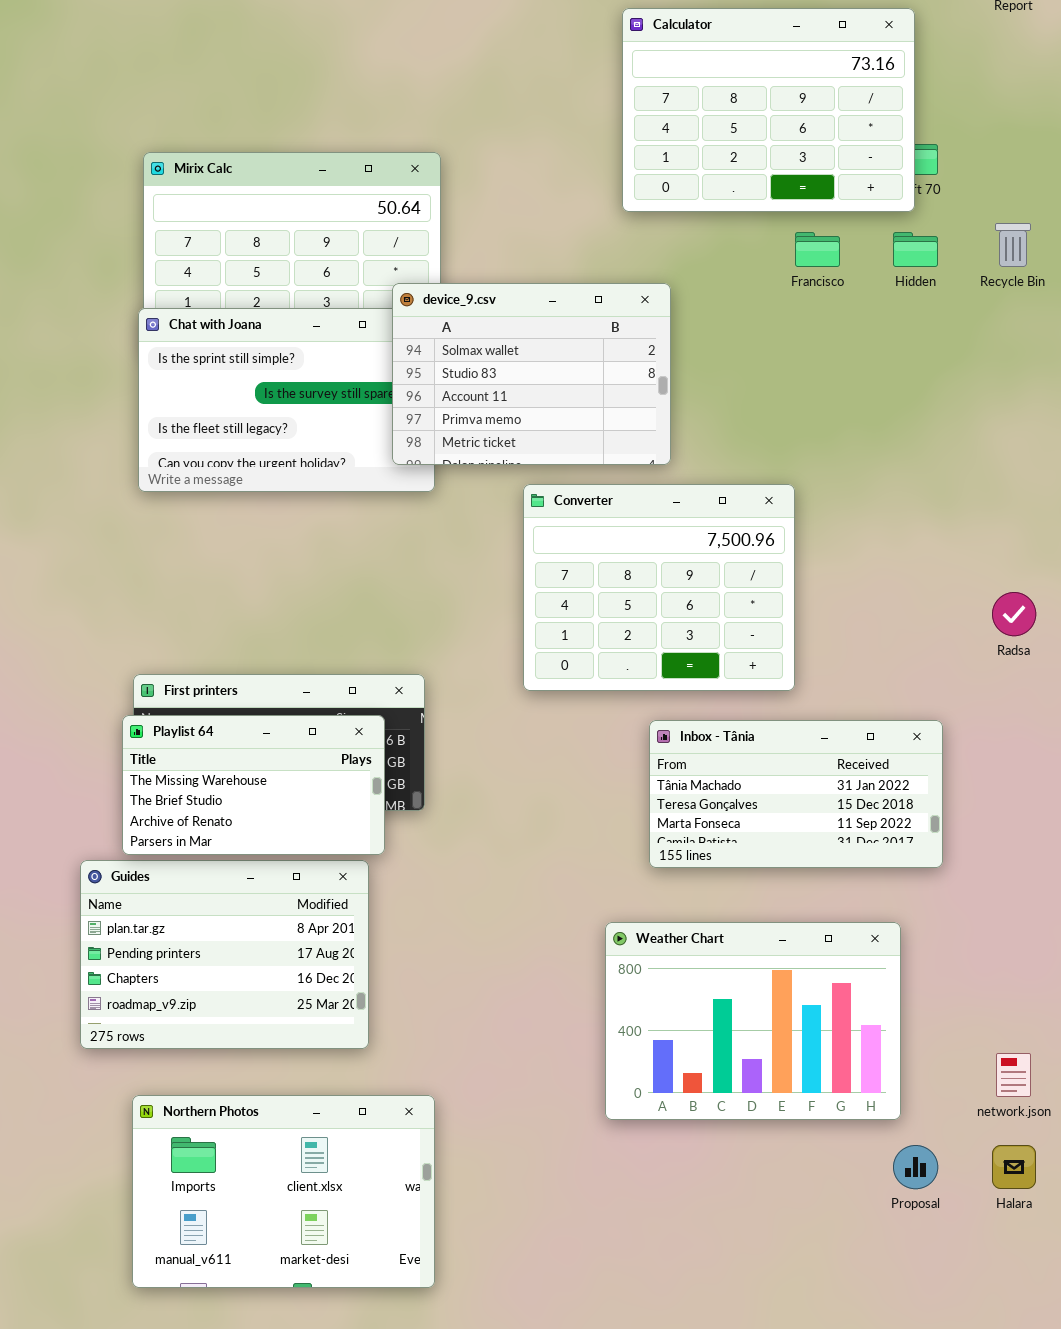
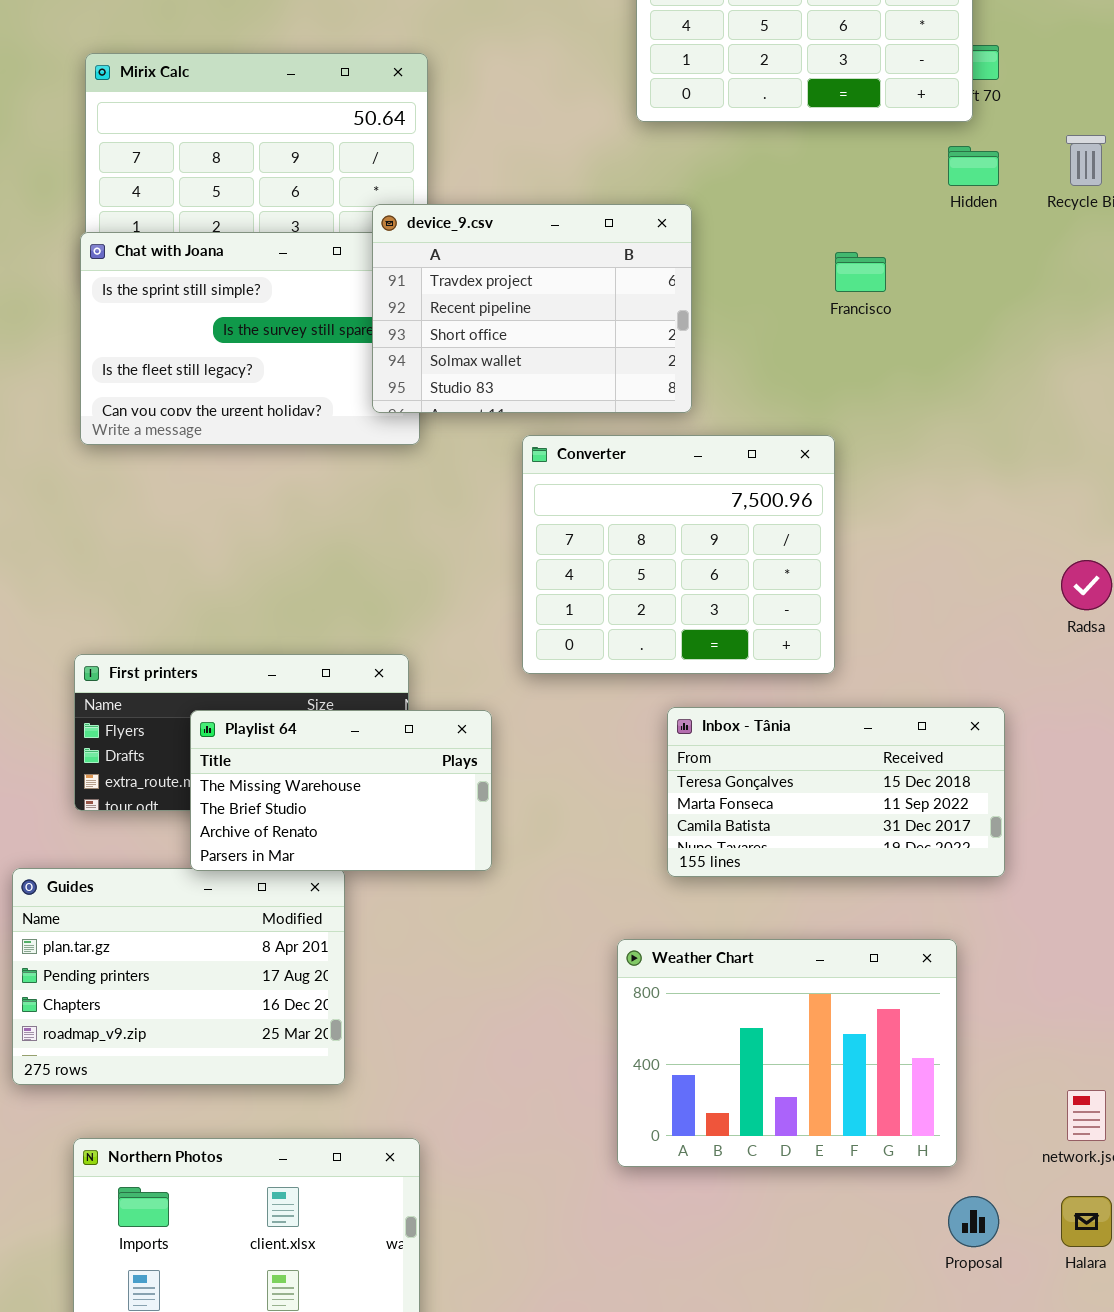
Francisco: [795,232,840,267] -> [835,252,886,292], moved
device_9.csv: [392,283,671,465] -> [372,204,692,413], scrolled up 3 rows
Playlist 64: [122,715,385,855] -> [190,710,492,871], moved
Inbox - Tânia: [649,720,943,868] -> [667,707,1005,877], scrolled down 1 row

